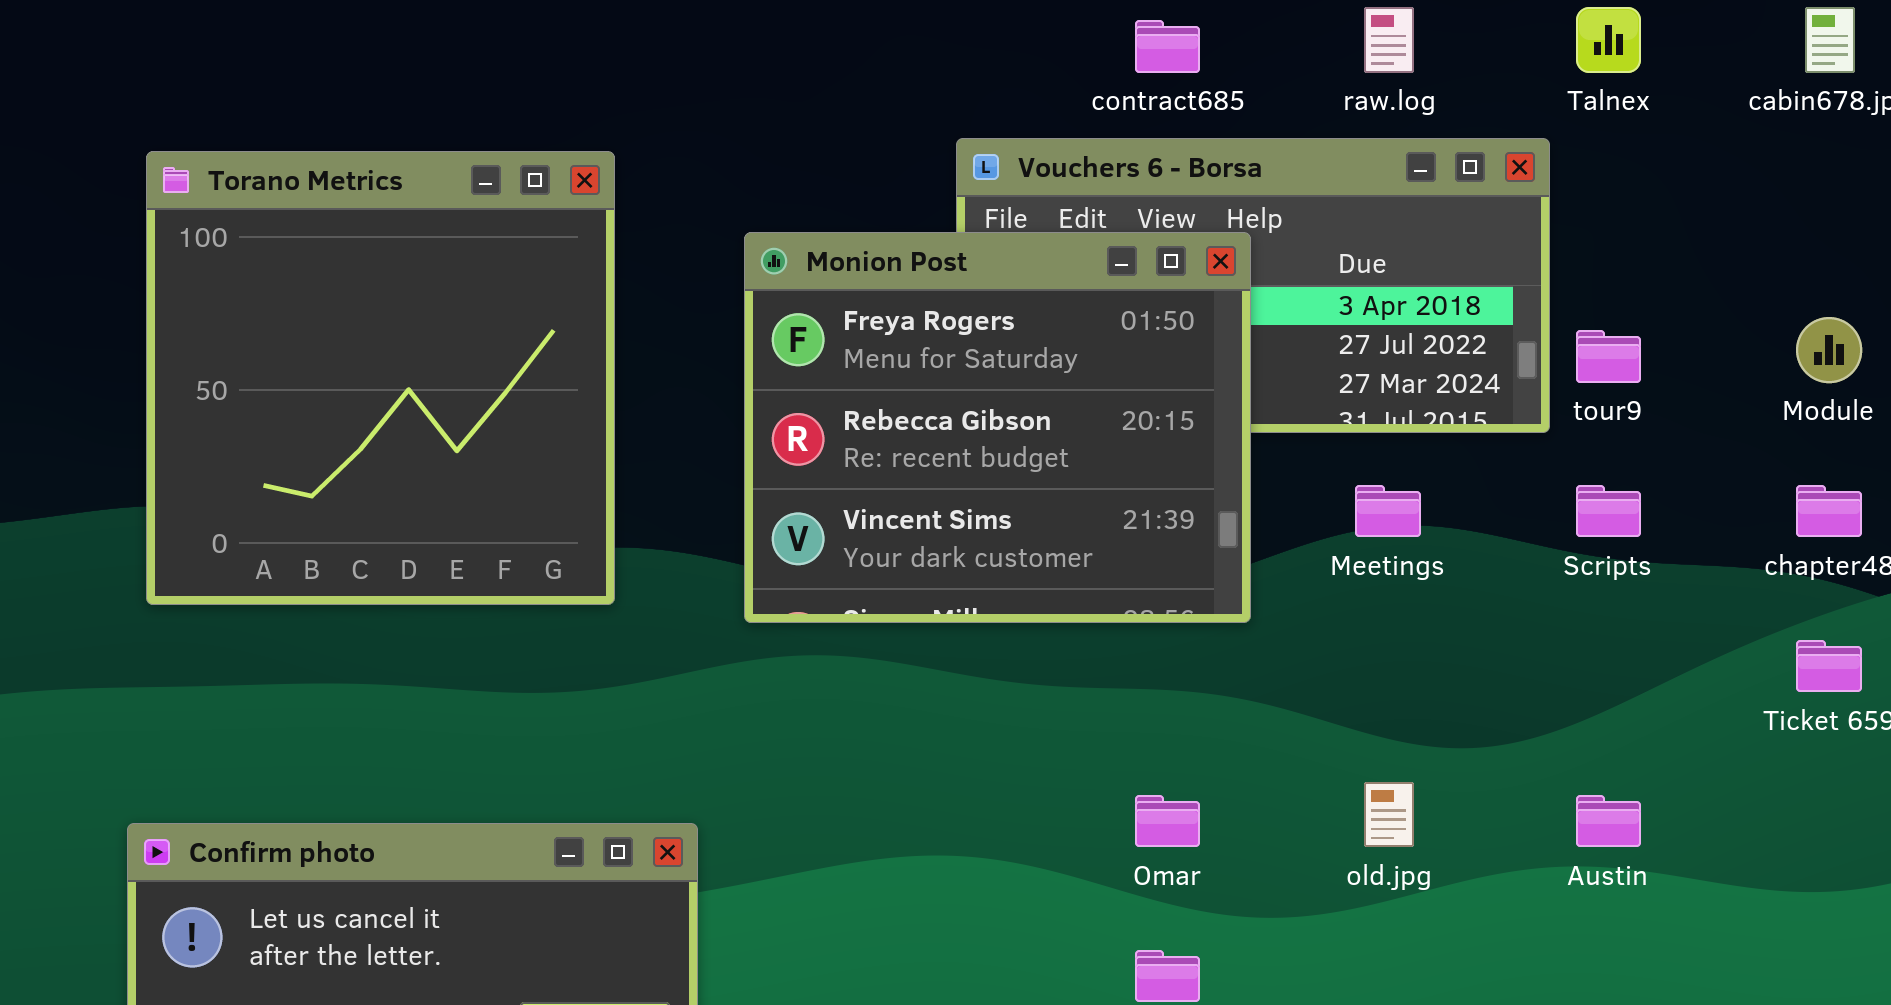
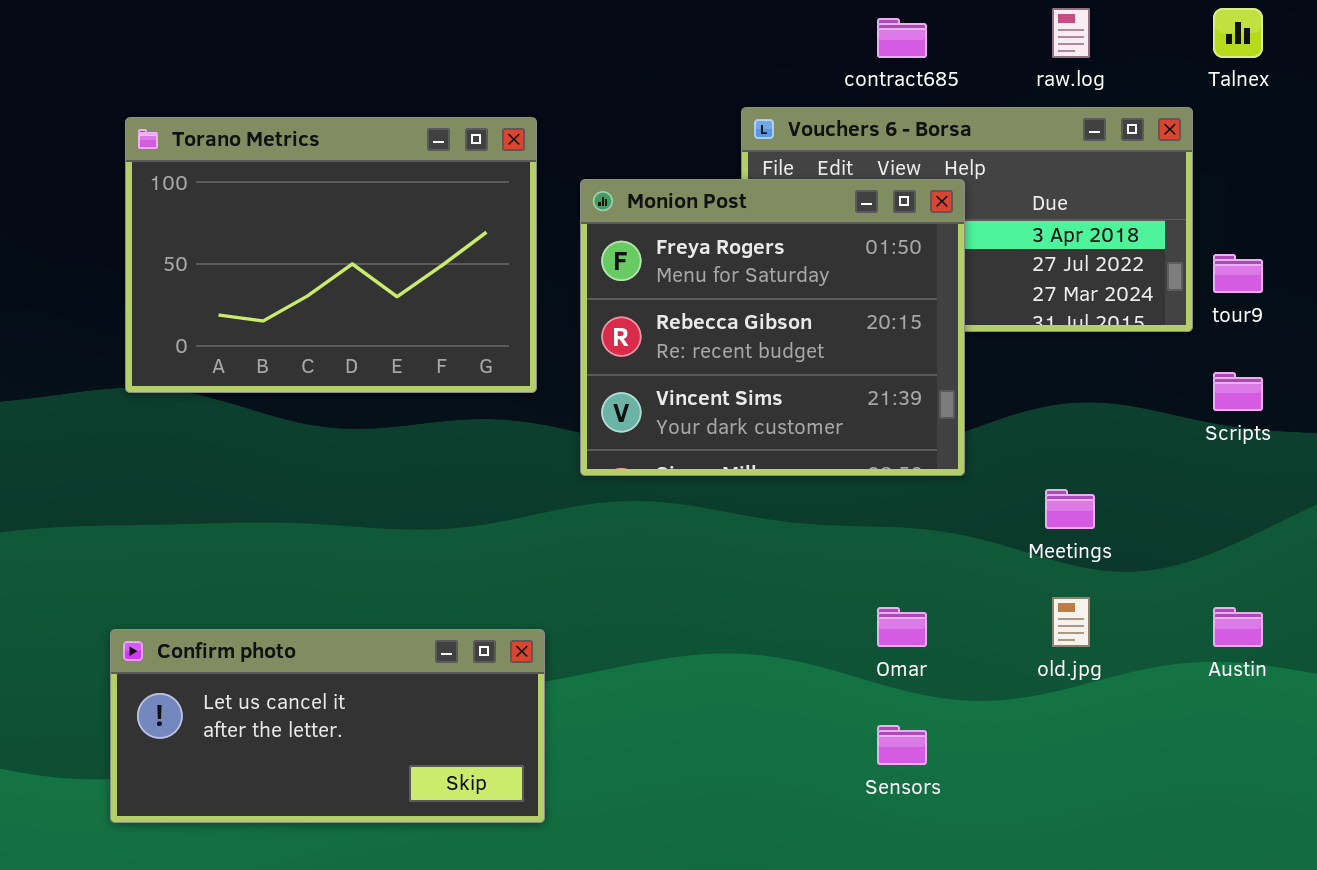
Torano Metrics: [146,151,615,605] -> [125,117,537,393], resized
Meetings: [1355,485,1421,537] -> [1045,489,1095,529], moved

